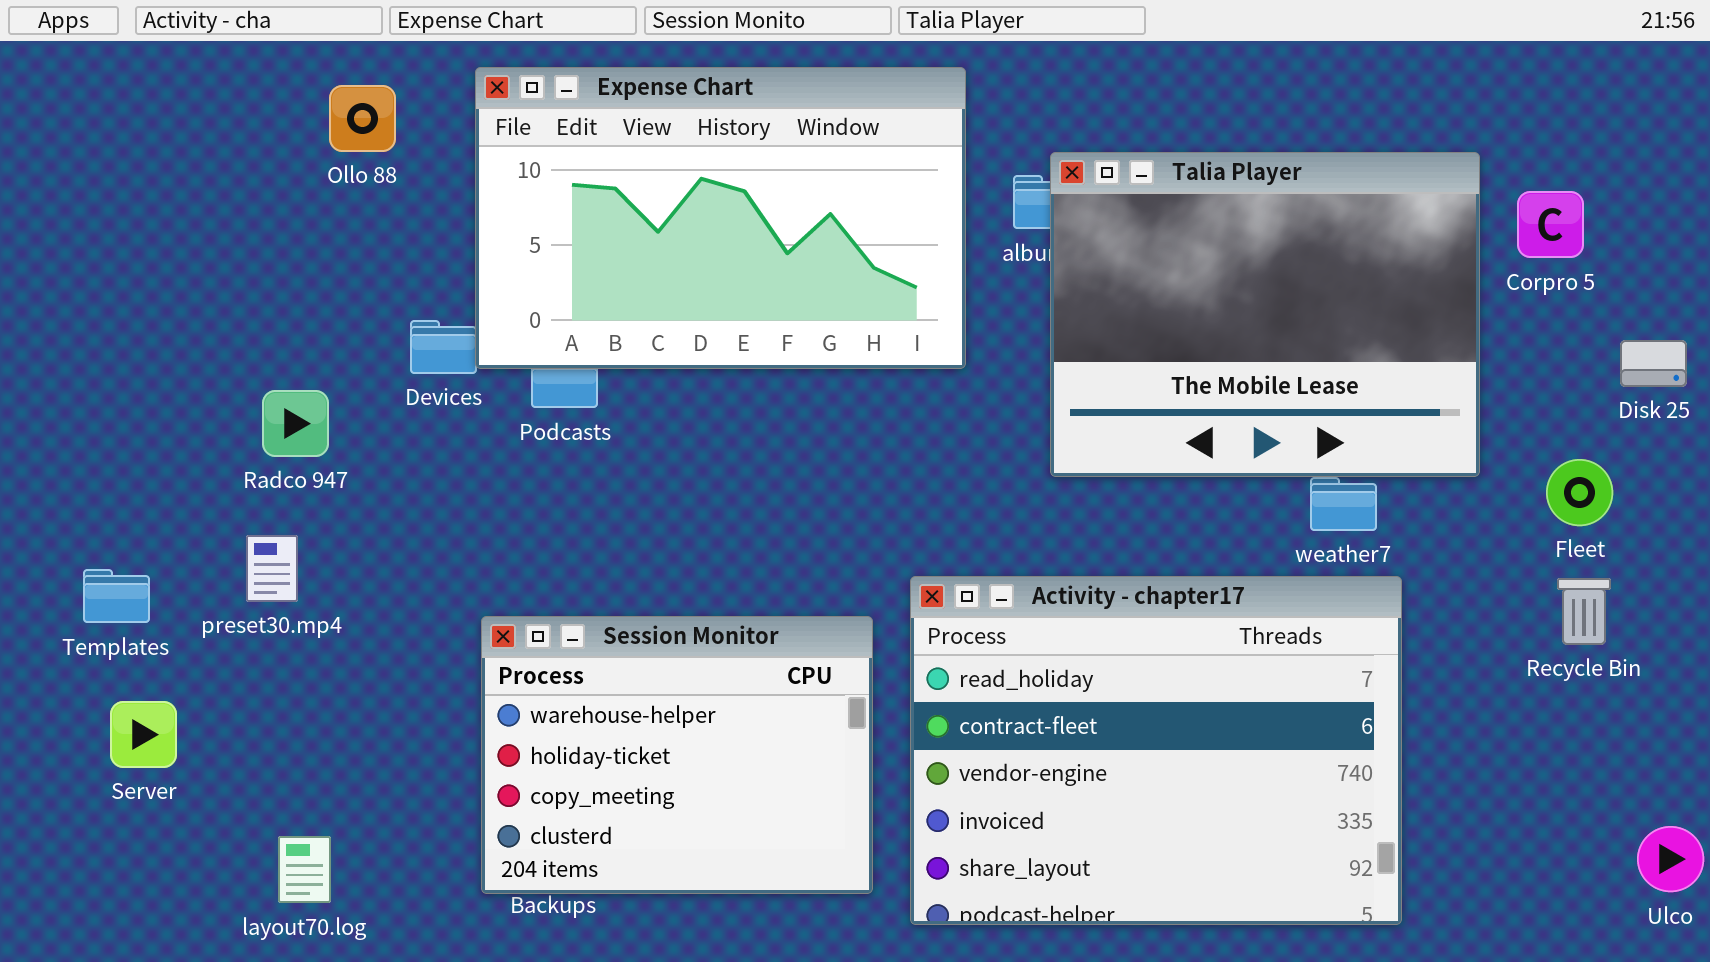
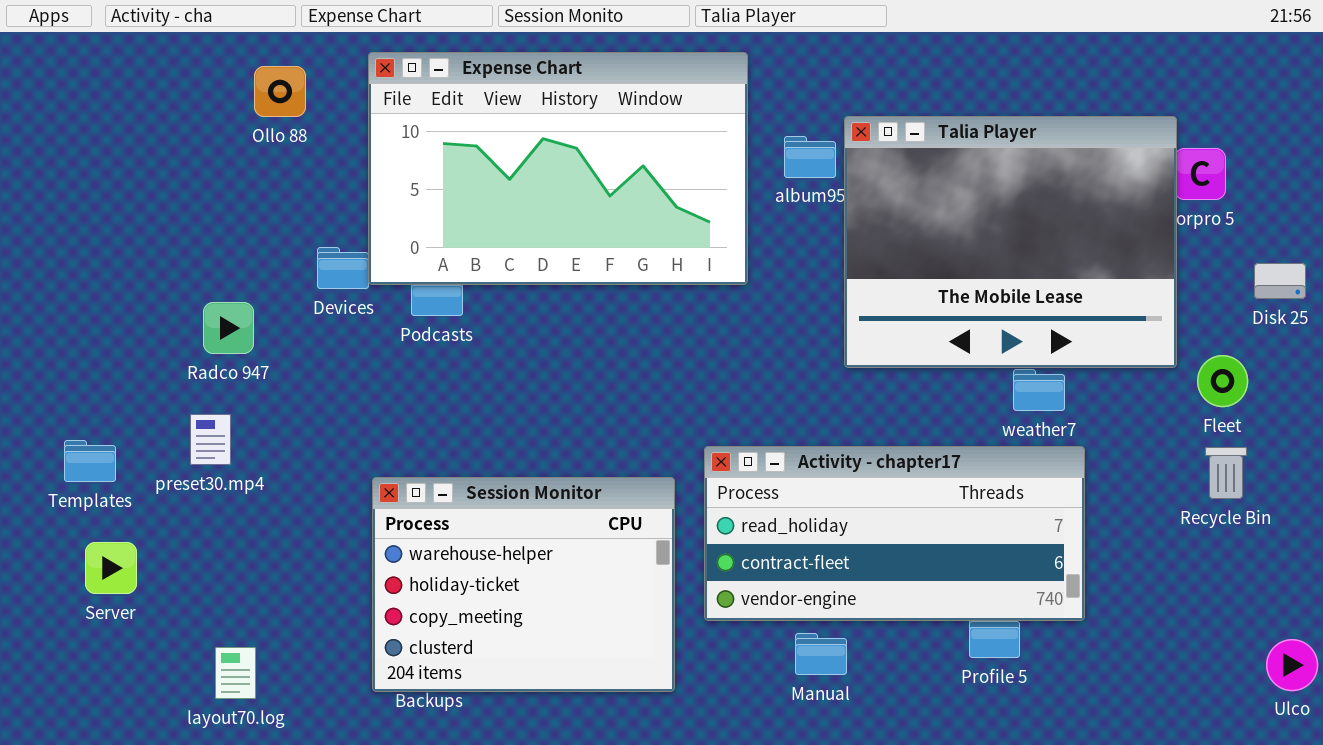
Talia Player: [1050,152,1480,477] -> [844,116,1177,368], moved
Activity - chapter17: [910,576,1402,925] -> [704,446,1085,621], resized

